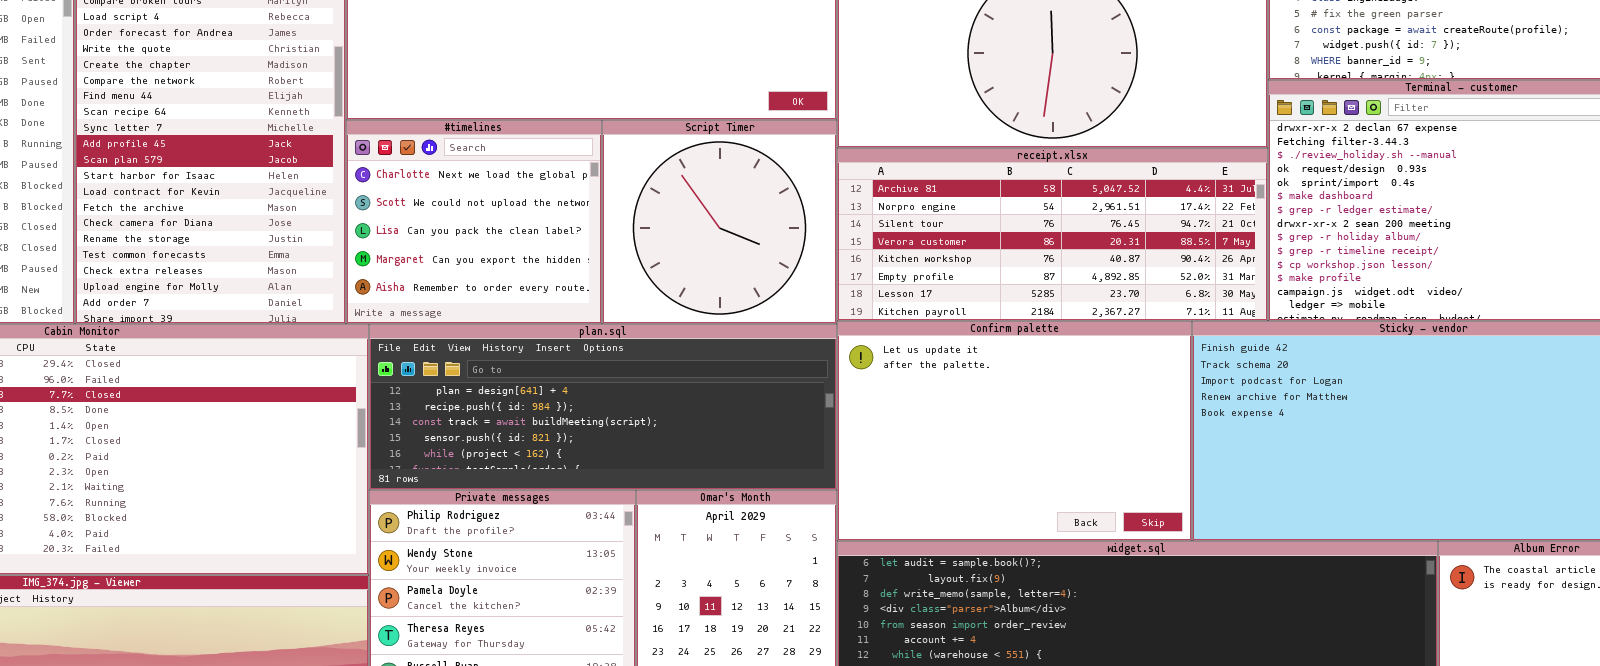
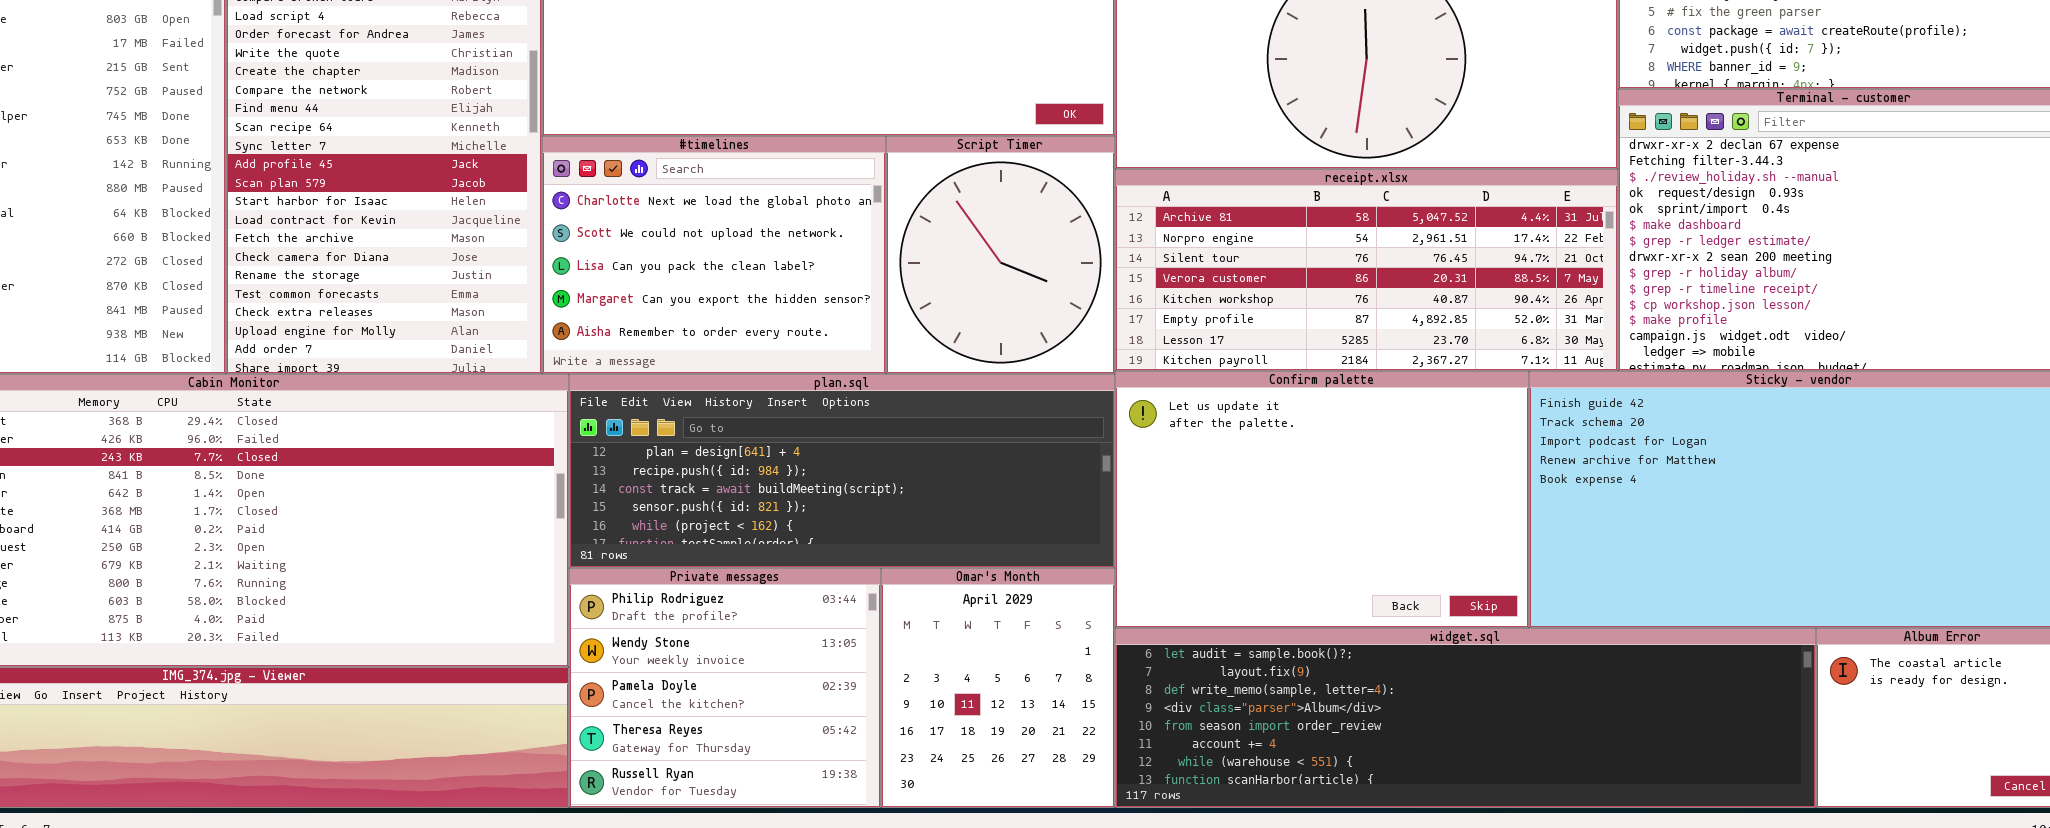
#timelines: [346,120,602,324] -> [542,136,886,374], resized
Script Timer: [602,120,837,324] -> [886,136,1115,374], resized

